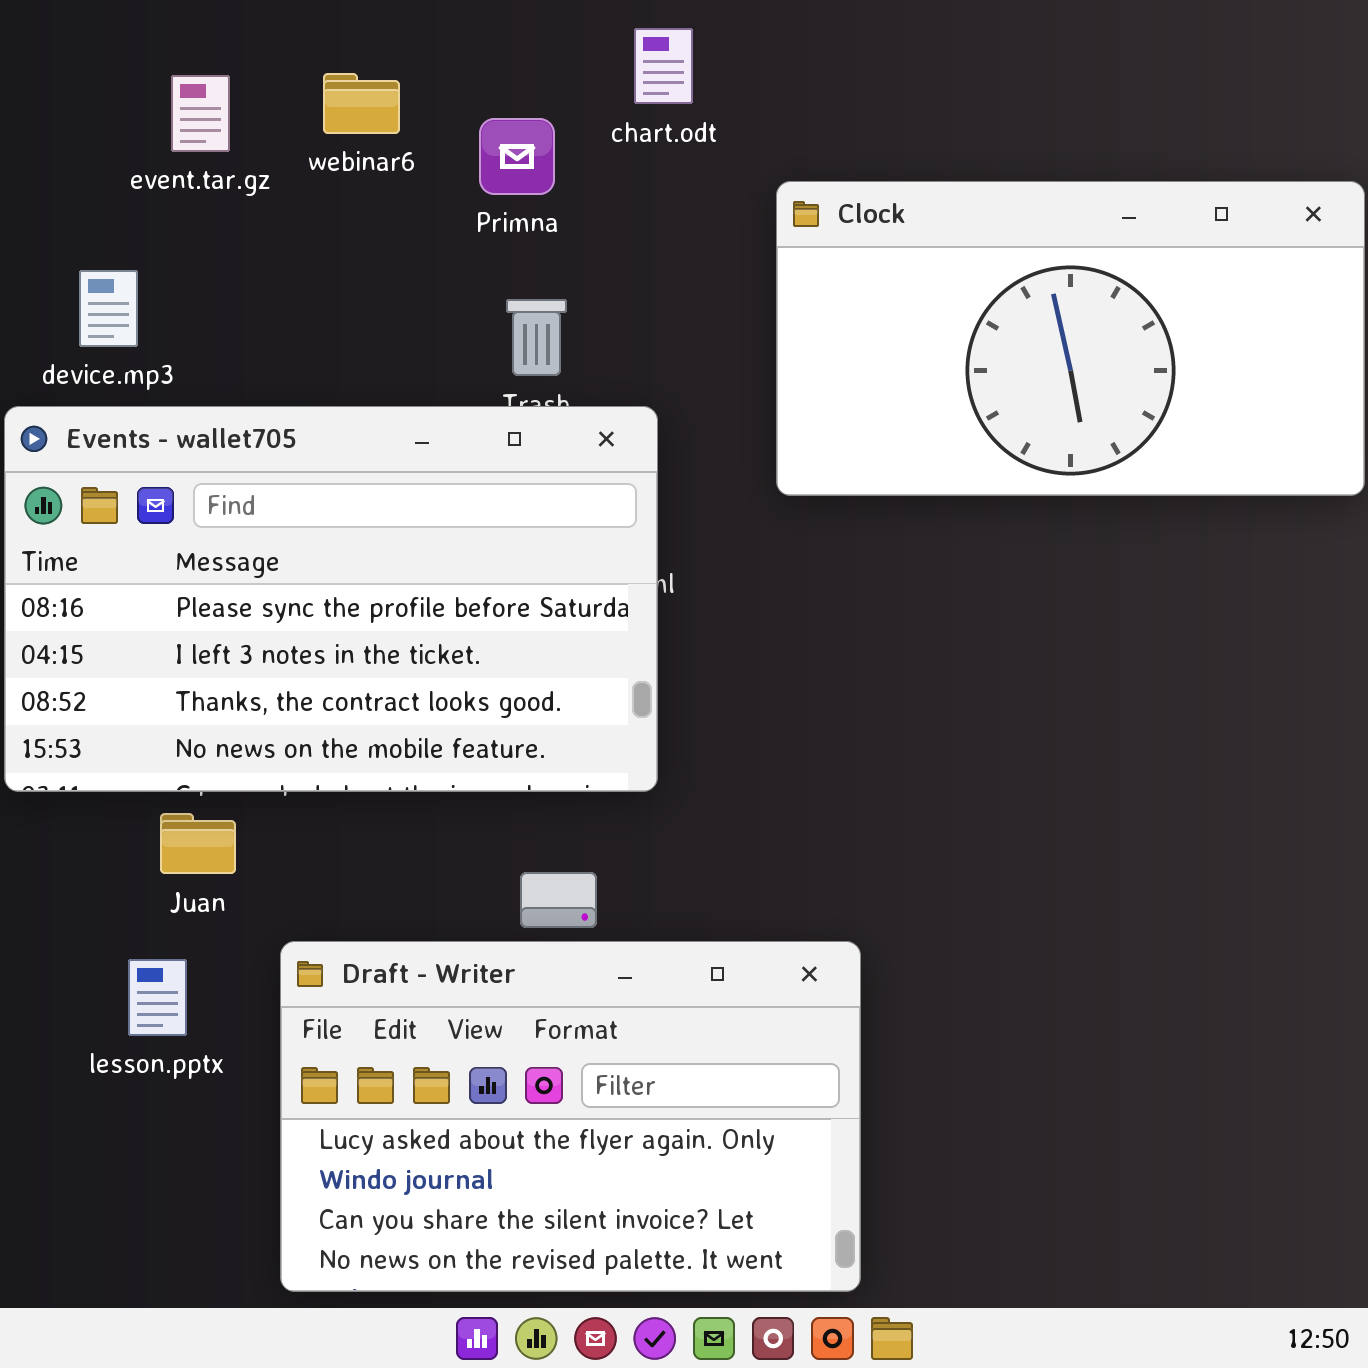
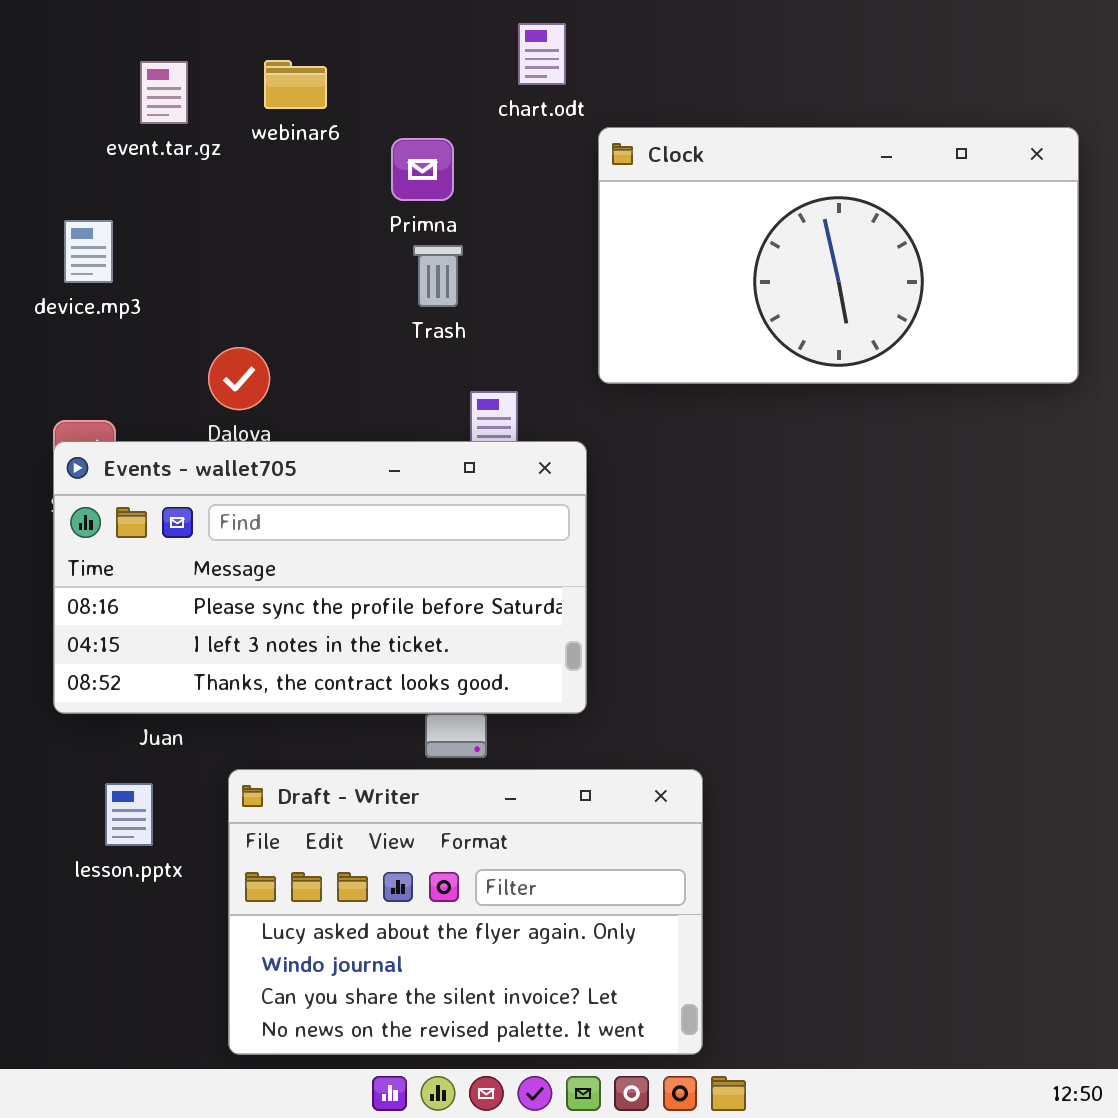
Primna: [479,118,555,195] -> [391,138,454,201], moved
Clock: [776,181,1365,496] -> [598,127,1079,384], moved
Events - wallet705: [4,406,658,792] -> [53,441,587,714], moved, resized

